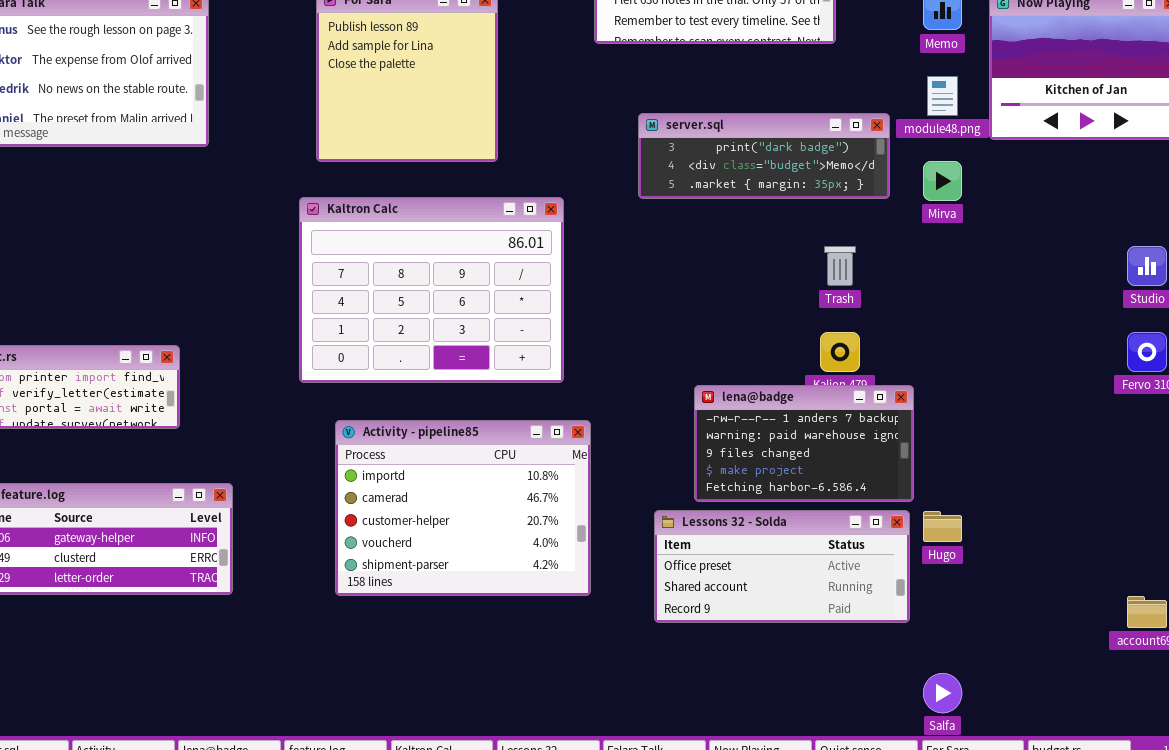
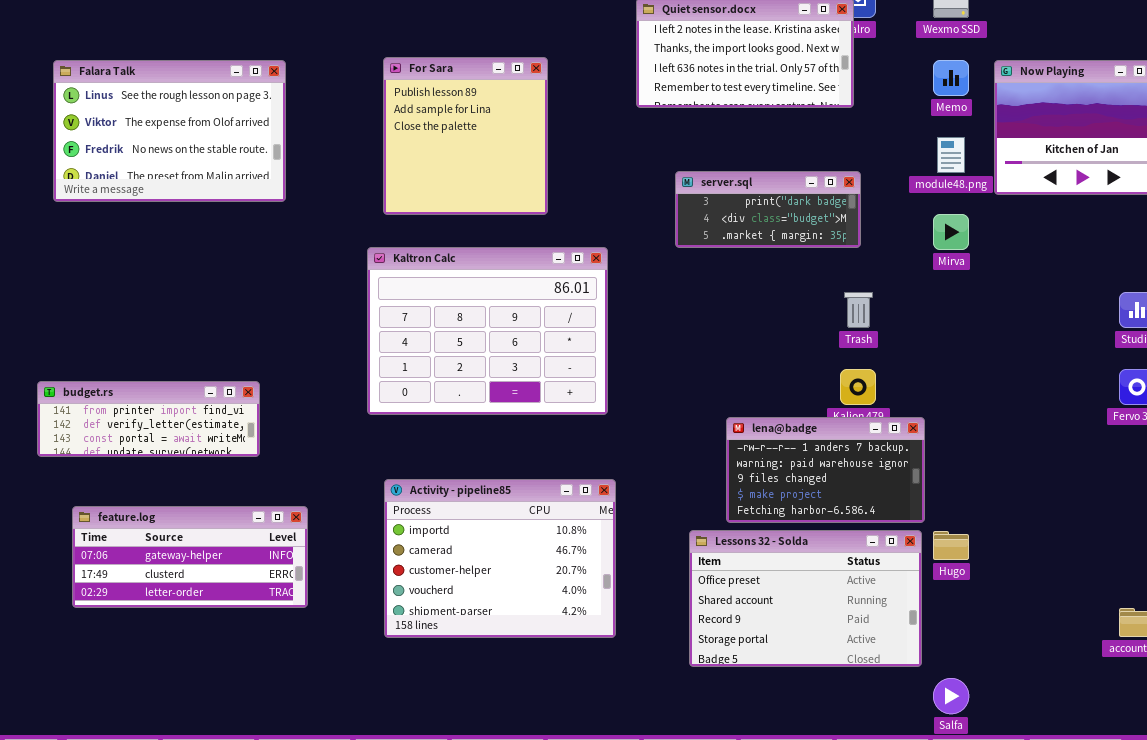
server.sql: [638,113,890,199] -> [675,171,861,248], resized
Activity - pipeline85: [335,420,591,596] -> [384,479,616,638], moved
Lessons 32 - Solda: [654,510,910,623] -> [689,530,922,667], resized

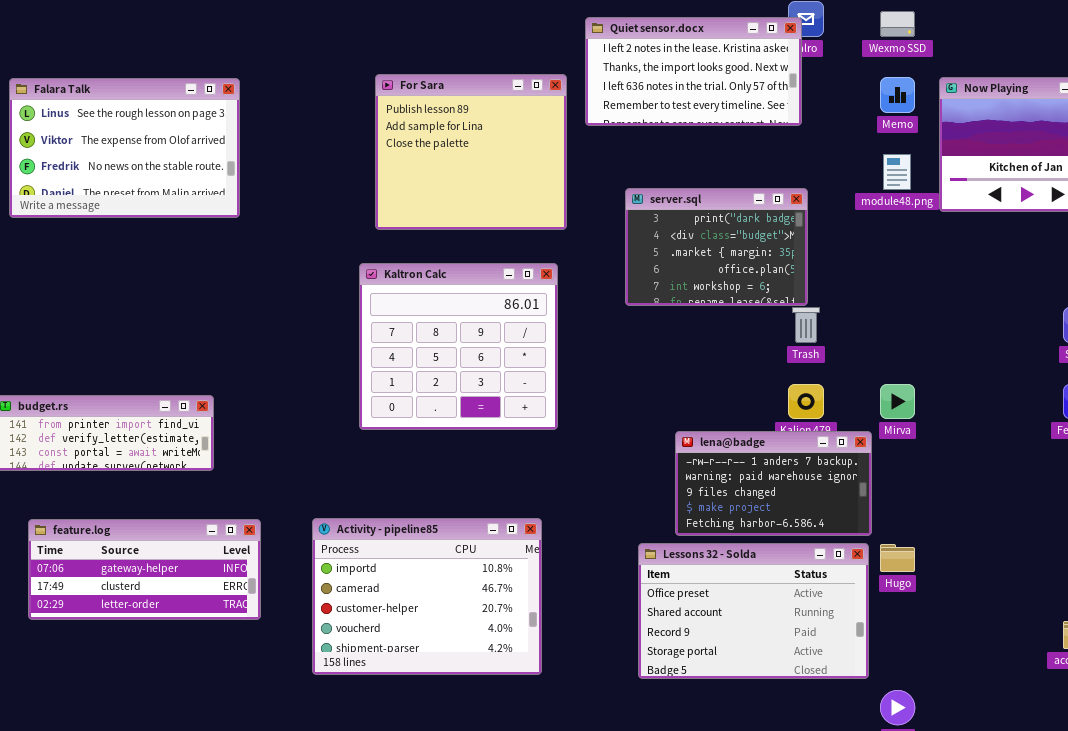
For Sara: [383,57,548,215] -> [375,74,567,230], moved, resized
server.sql: [675,171,861,248] -> [625,188,808,306], resized
Mirva: [933,214,969,250] -> [880,384,915,419], moved
Kaltron Calc: [367,247,608,415] -> [359,263,558,430], resized
Activity - pipeline85: [384,479,616,638] -> [312,518,542,675], moved

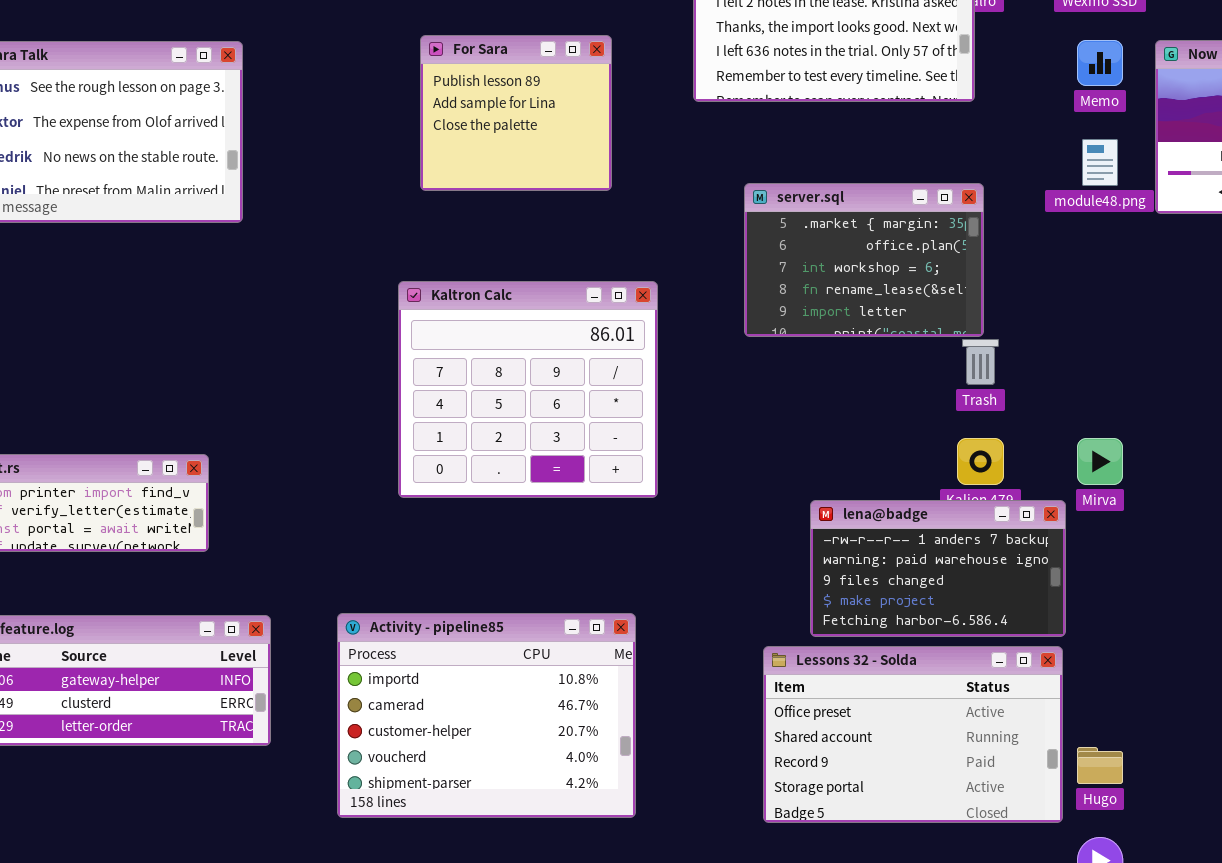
For Sara: [375,74,567,230] -> [420,35,612,191], resized
server.sql: [625,188,808,306] -> [744,183,984,337], scrolled down 2 rows
Hugo: [880,544,915,572] -> [1077,747,1123,784], moved

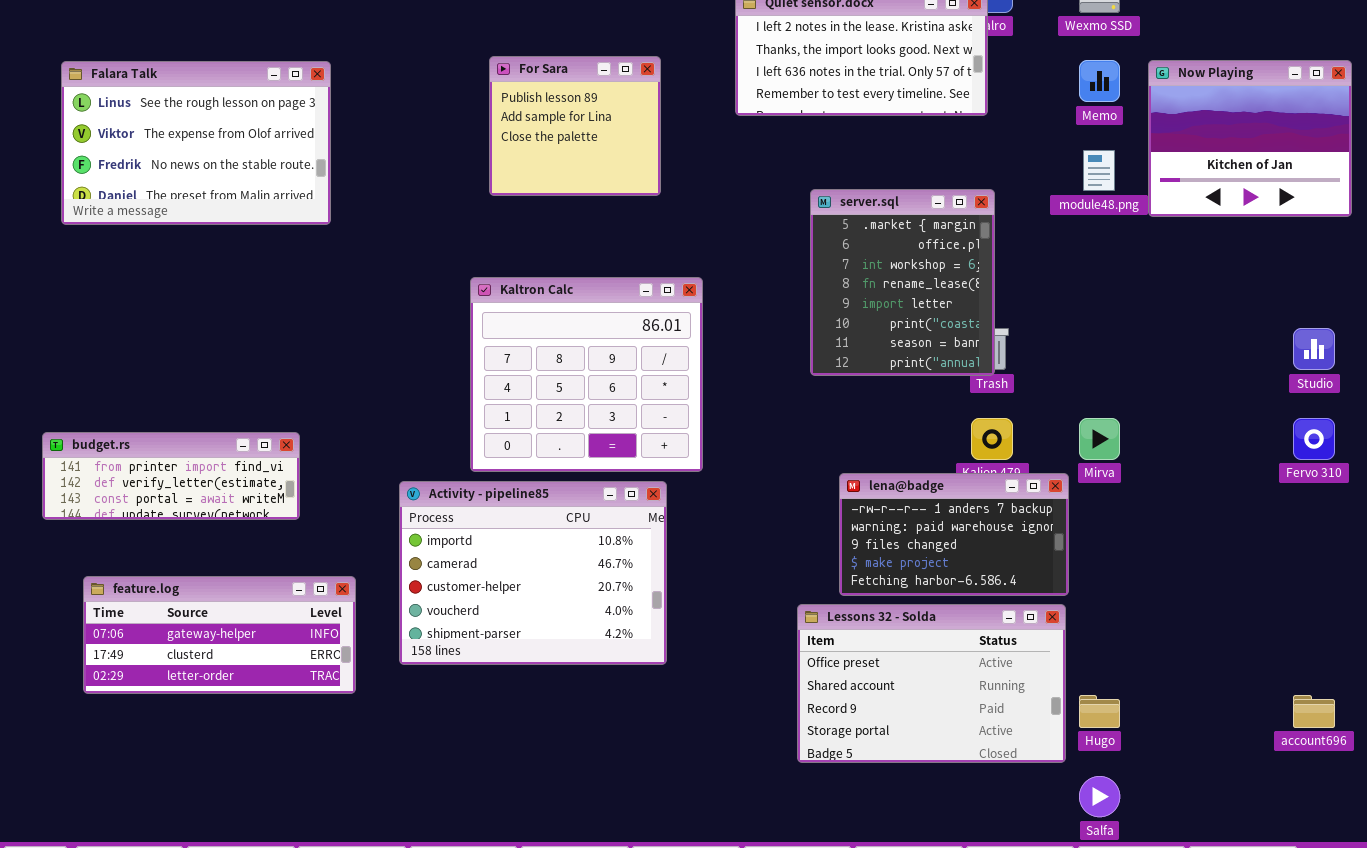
server.sql: [744,183,984,337] -> [810,189,995,376], resized
Activity - pipeline85: [337,613,636,818] -> [399,481,667,665], moved

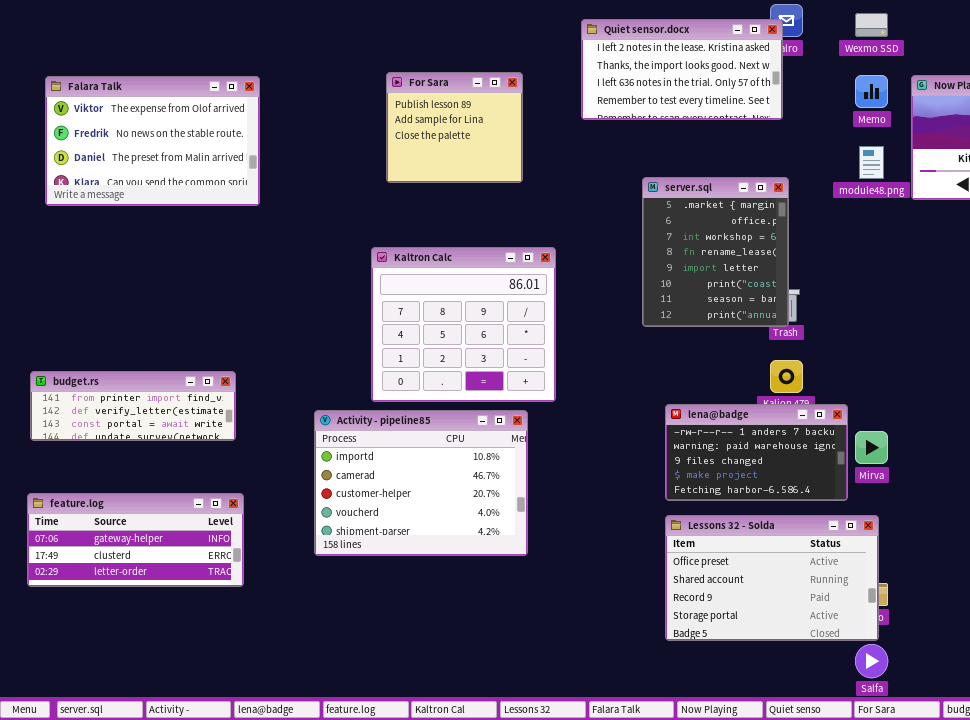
Falara Talk: [61,61,331,225] -> [45,76,260,206], scrolled down 1 row
Mirva: [1079,418,1120,460] -> [855,431,888,464], moved
feature.log: [83,576,356,694] -> [27,493,244,587], moved
Lessons 32 - Solda: [797,604,1066,763] -> [665,515,879,641], moved

